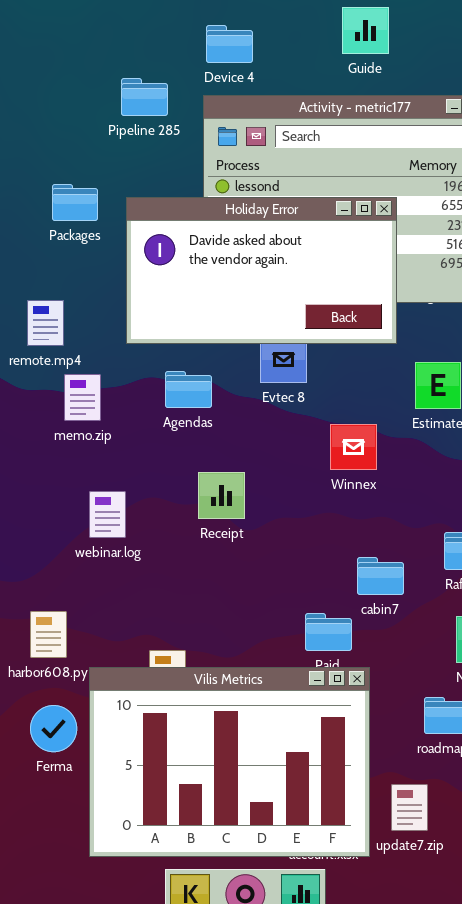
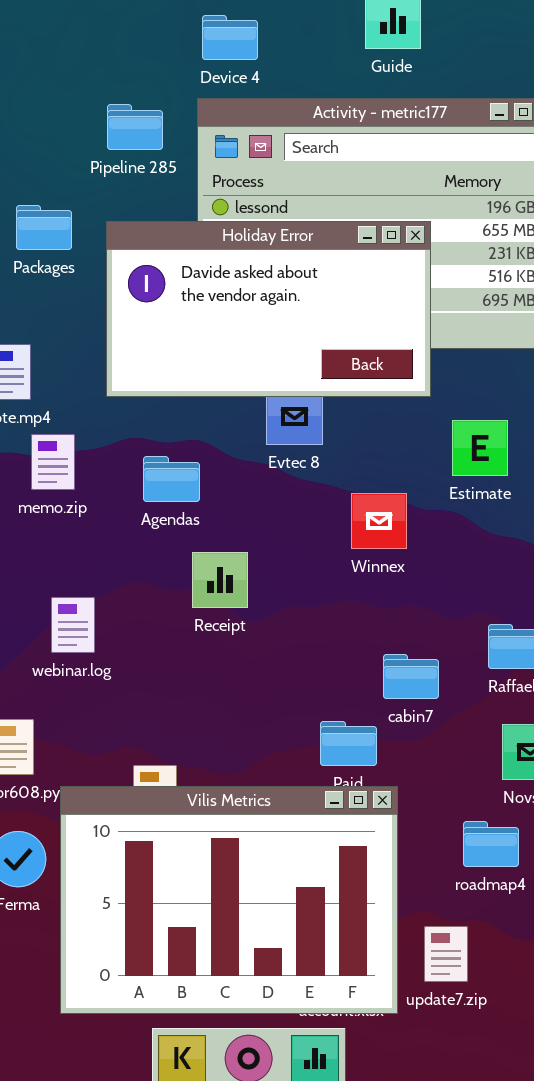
Pipeline 285: [121,78,168,116] -> [107,104,163,150], moved
Agendas: [165,371,212,408] -> [143,456,200,502], moved
webinar.log: [89,491,126,538] -> [51,597,95,653], moved

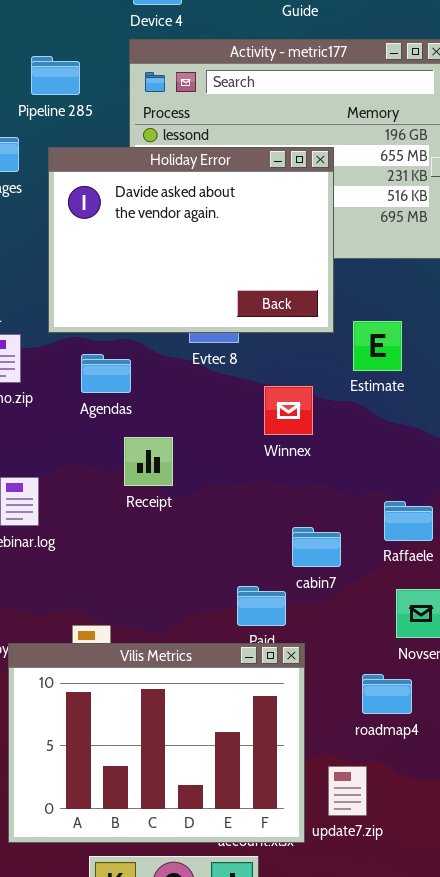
Pipeline 285: [107,104,163,150] -> [31,56,80,95], moved
Holiday Error: [106,221,431,397] -> [48,147,334,333], resized

